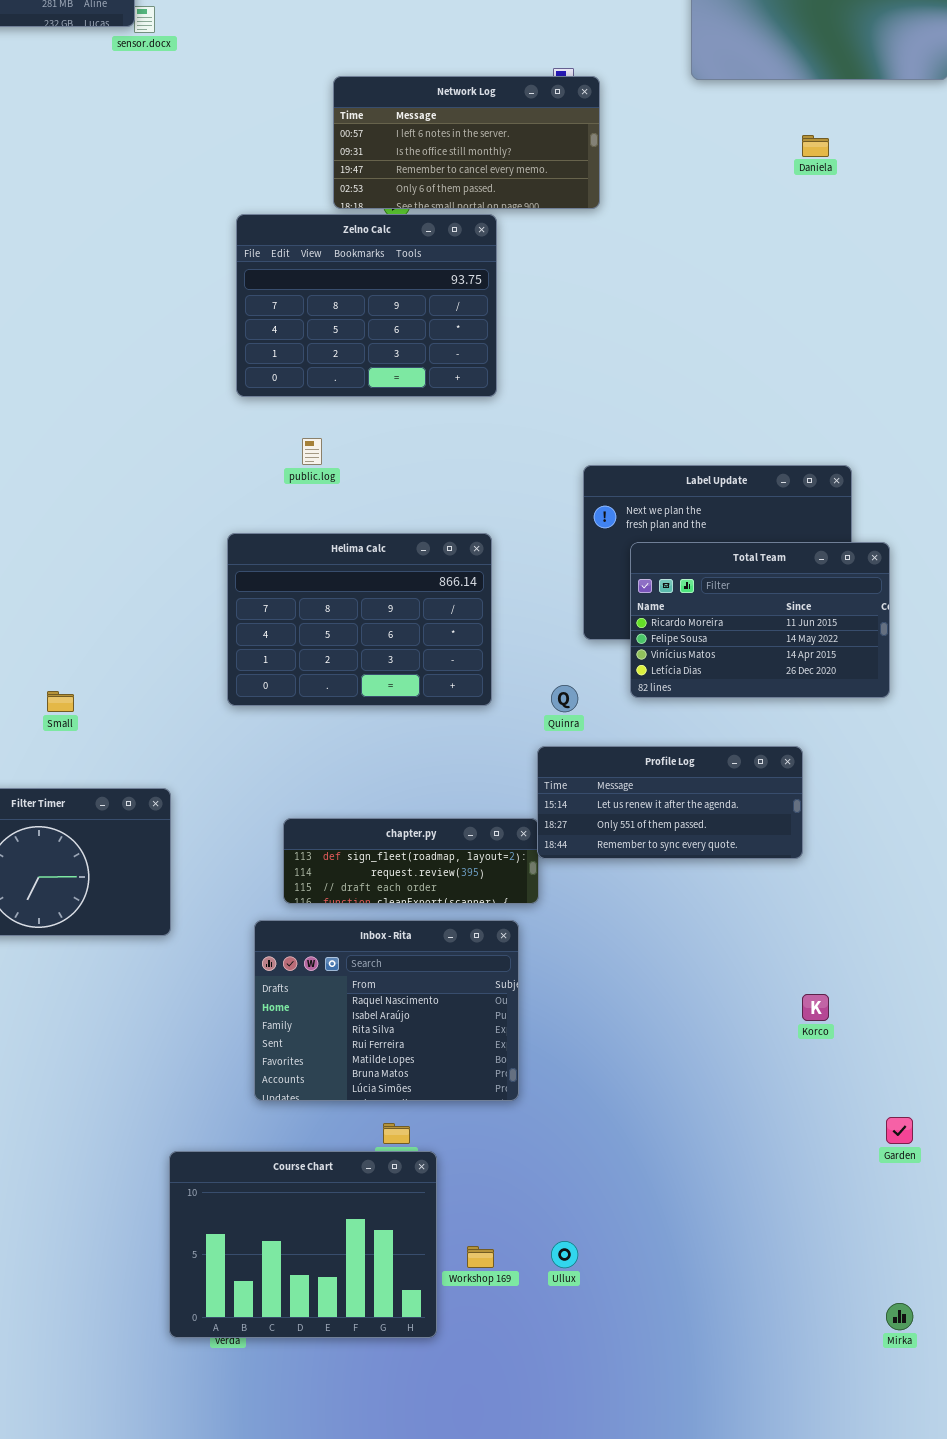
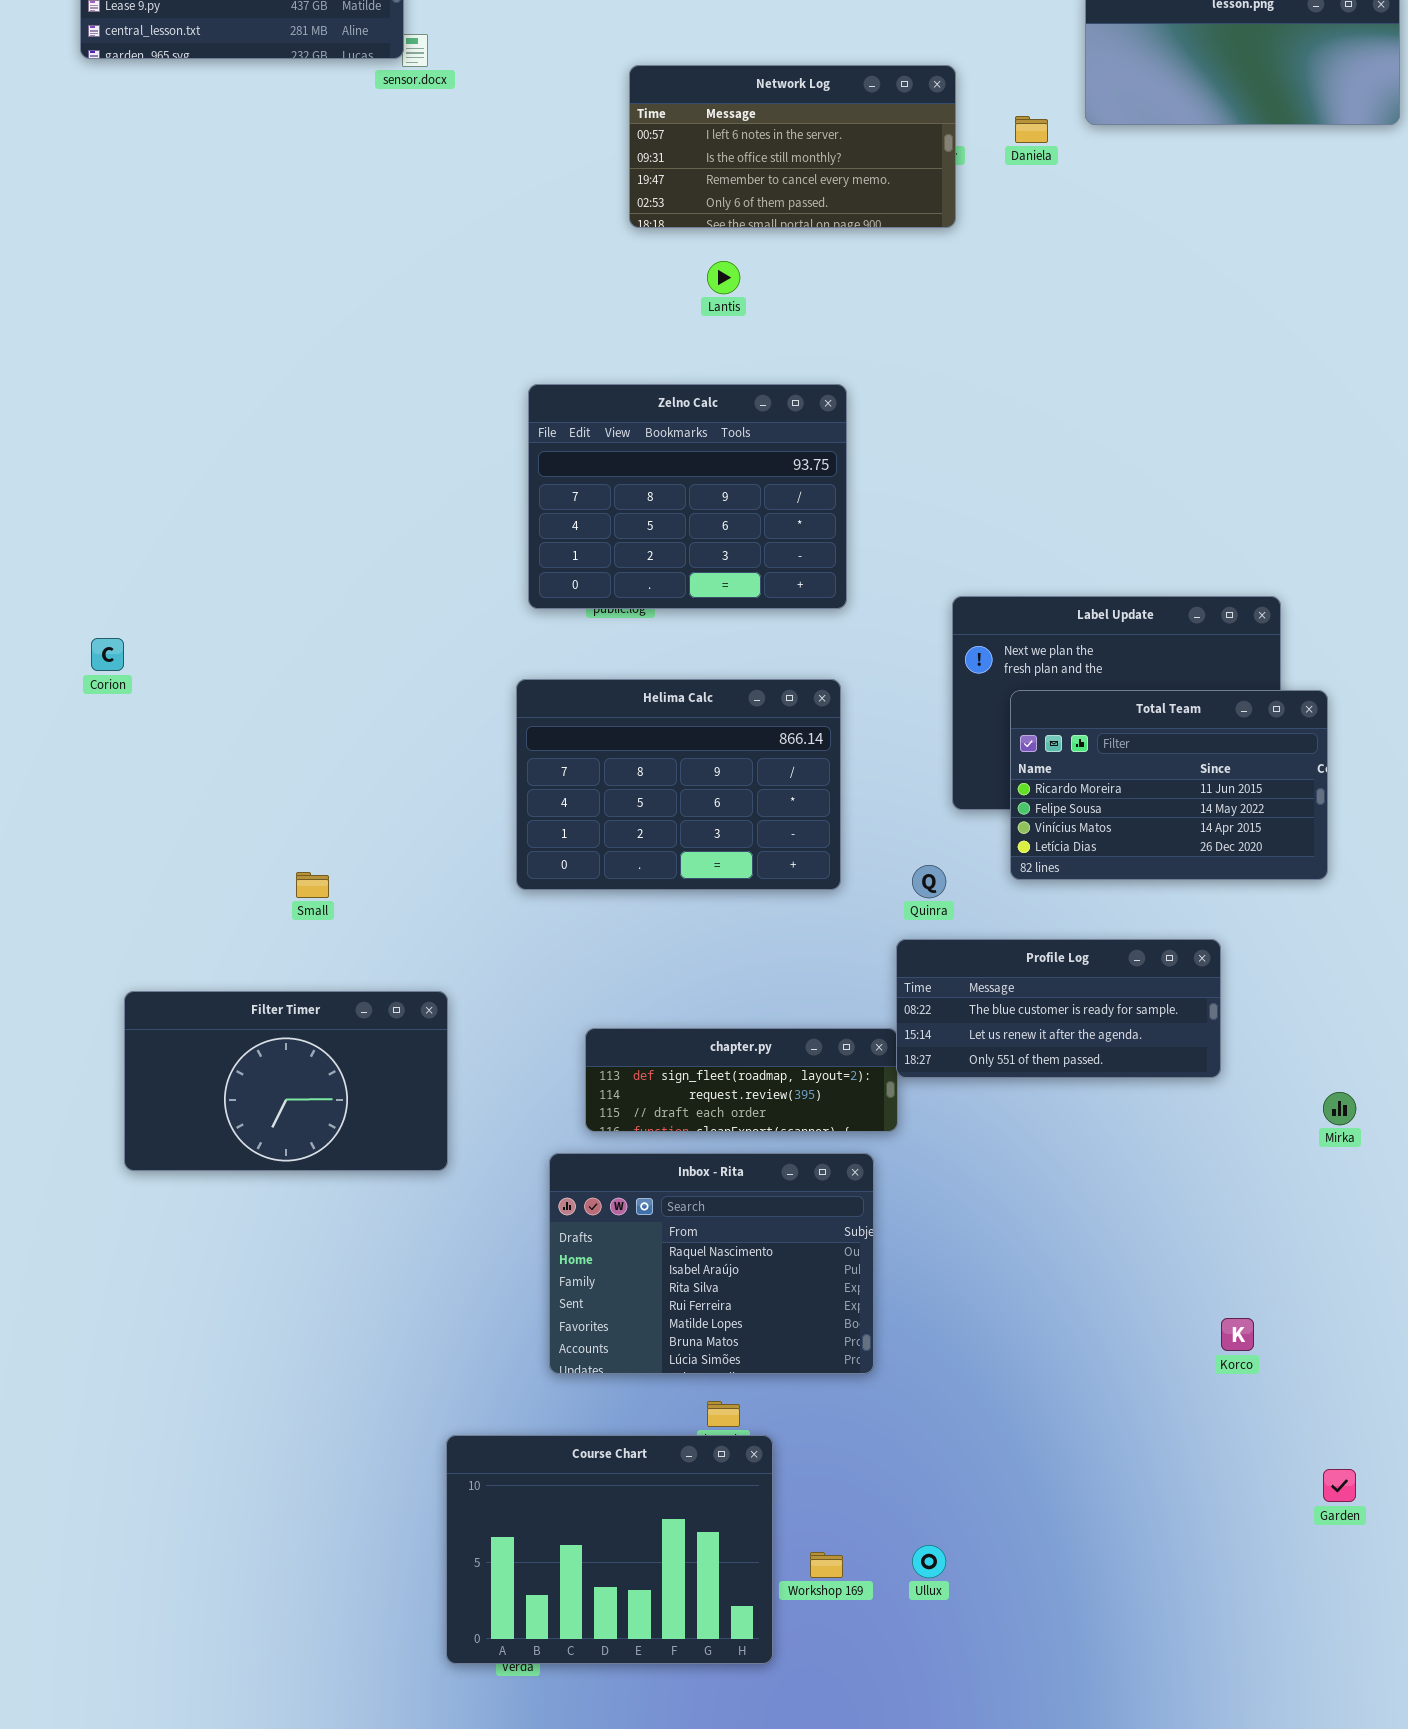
Network Log: [333,76,600,209] -> [629,65,956,228], moved
Daniela: [802,135,829,157] -> [1015,116,1048,143], moved
Zelno Calc: [236,214,497,397] -> [528,384,847,609], moved
Profile Log: [537,746,803,859] -> [896,939,1221,1078], scrolled up 1 row
Korco: [802,994,829,1021] -> [1221,1318,1254,1351], moved
Garden: [886,1117,913,1144] -> [1323,1469,1356,1502], moved
Mirka: [886,1303,913,1330] -> [1323,1092,1356,1125], moved

